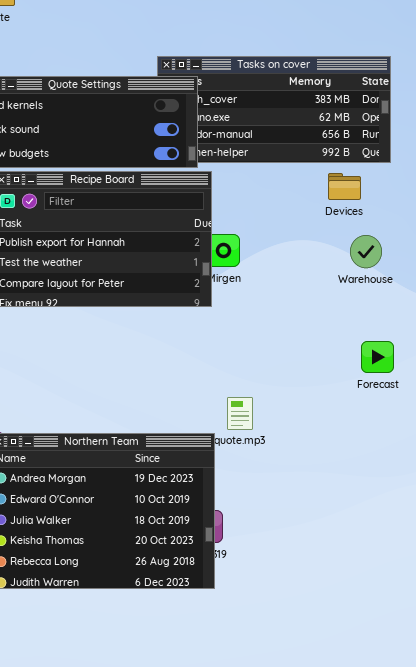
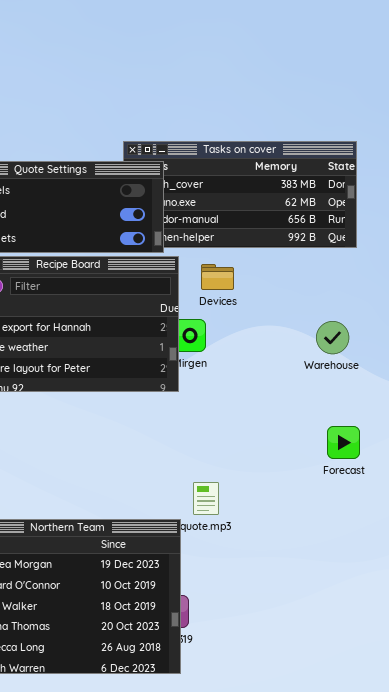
Devices: [328,173,361,200] -> [201,264,234,290], moved

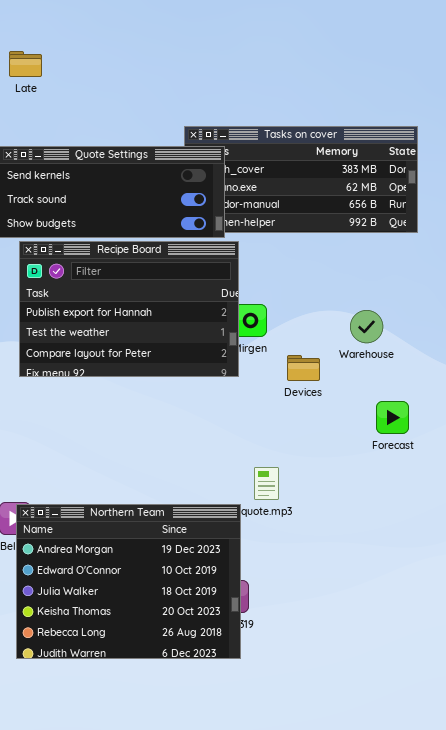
Devices: [201,264,234,290] -> [287,355,320,381], moved
Warehouse: [316,321,349,354] -> [350,310,383,343], moved
Forecast: [327,426,360,459] -> [376,401,409,434], moved

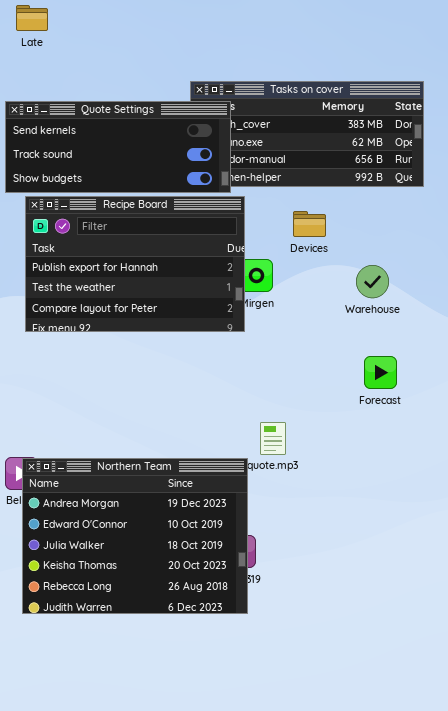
Devices: [287,355,320,381] -> [293,211,326,237], moved
Forecast: [376,401,409,434] -> [364,356,397,389], moved

